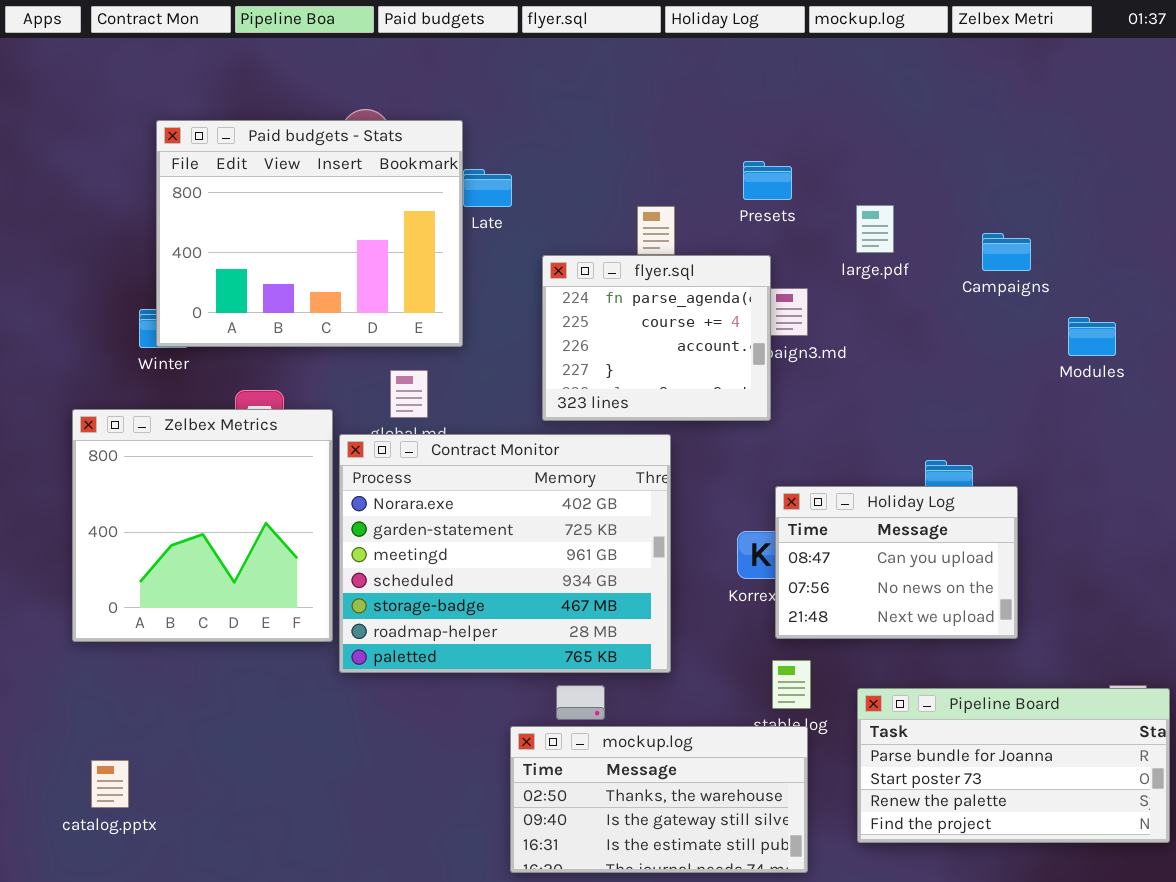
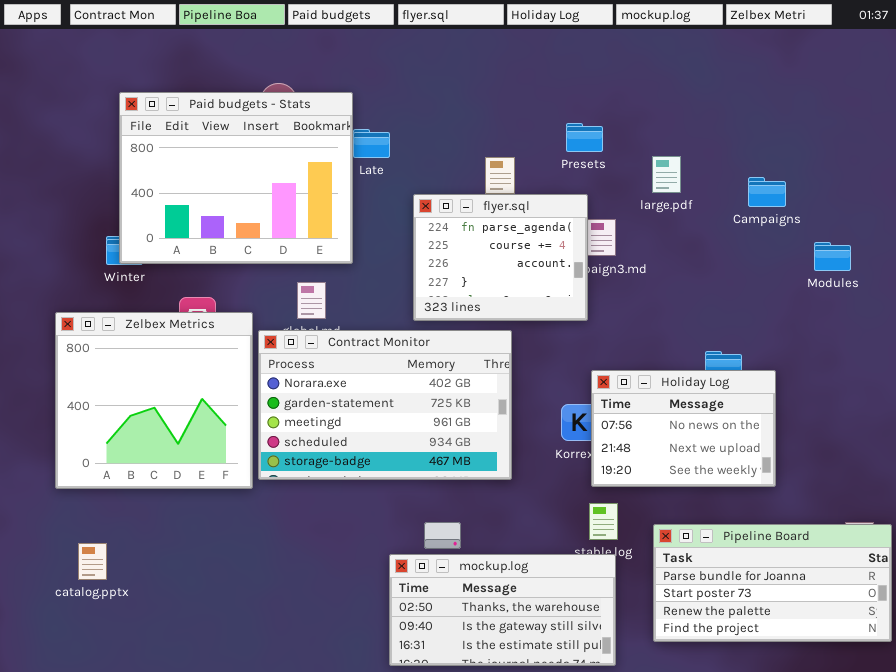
Contract Monitor: [339,434,671,673] -> [258,330,512,480], resized
Holiday Log: [775,486,1018,639] -> [591,370,776,487], scrolled down 1 row
catalog.pptx: [91,760,129,808] -> [78,543,107,580], moved

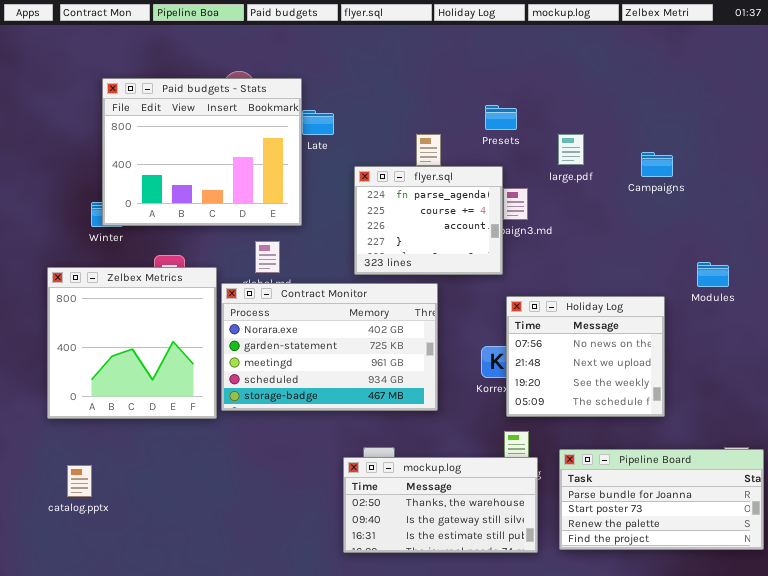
Modules: [814,242,851,271] -> [697,262,729,287], moved
Holiday Log: [591,370,776,487] -> [506,296,665,417], resized
mockup.log: [389,554,616,666] -> [343,457,538,553], moved

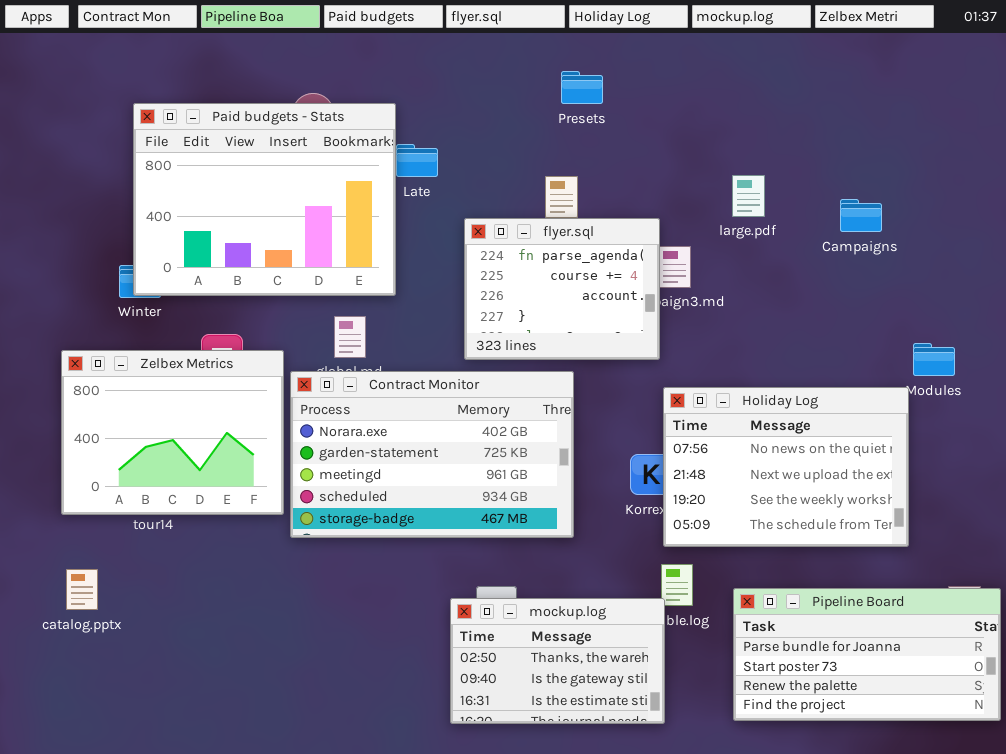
Presets: [485,105,517,130] -> [561,71,603,104], moved
Zelbex Metrics: [47,267,217,419] -> [61,350,284,515], resized
Holiday Log: [506,296,665,417] -> [663,387,909,547], resized
mockup.log: [343,457,538,553] -> [450,598,665,724], resized
catalog.pptx: [67,465,92,497] -> [66,569,98,610], moved

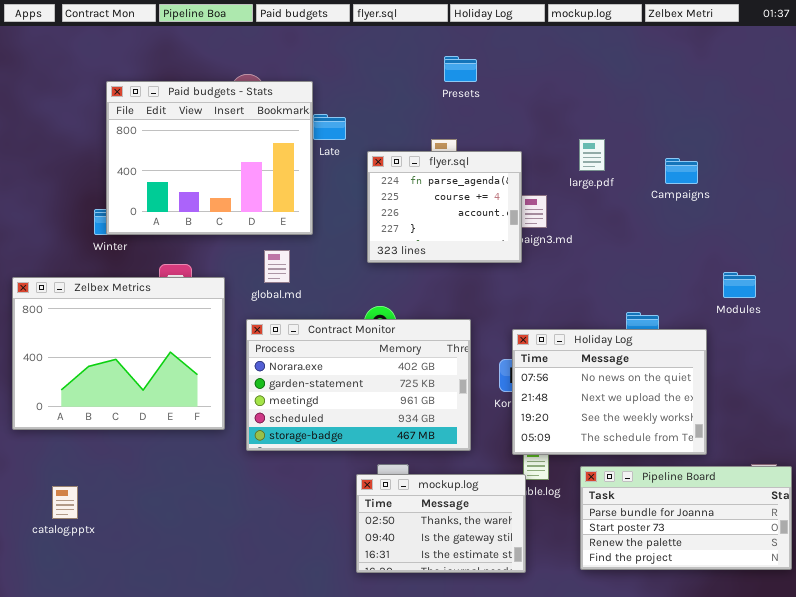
flyer.sql: [464,218,660,360] -> [367,151,522,263], moved
Zelbex Metrics: [61,350,284,515] -> [12,277,225,430], resized
Contract Monitor: [290,371,574,538] -> [246,319,471,451], moved
Holiday Log: [663,387,909,547] -> [512,329,707,455], moved
catalog.pptx: [66,569,98,610] -> [52,486,78,519], moved

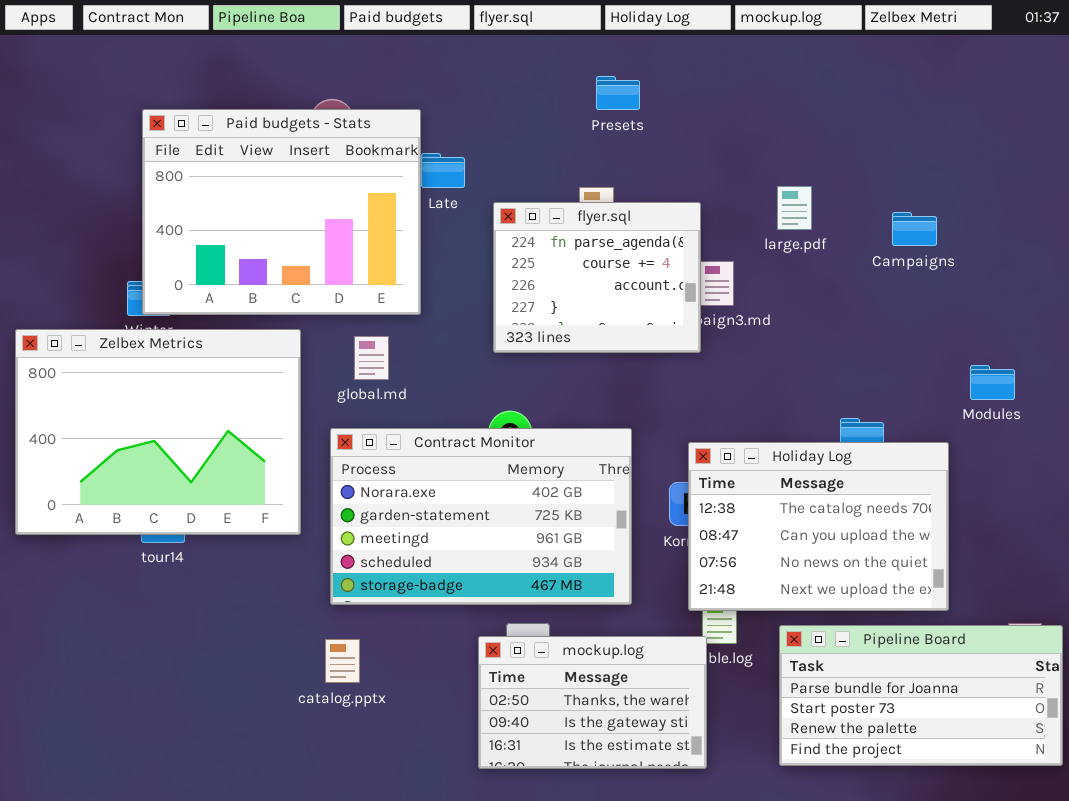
Zelbex Metrics: [12,277,225,430] -> [15,329,301,535], moved
Holiday Log: [512,329,707,455] -> [688,442,949,611], scrolled up 2 rows
catalog.pptx: [52,486,78,519] -> [325,639,360,683], moved

